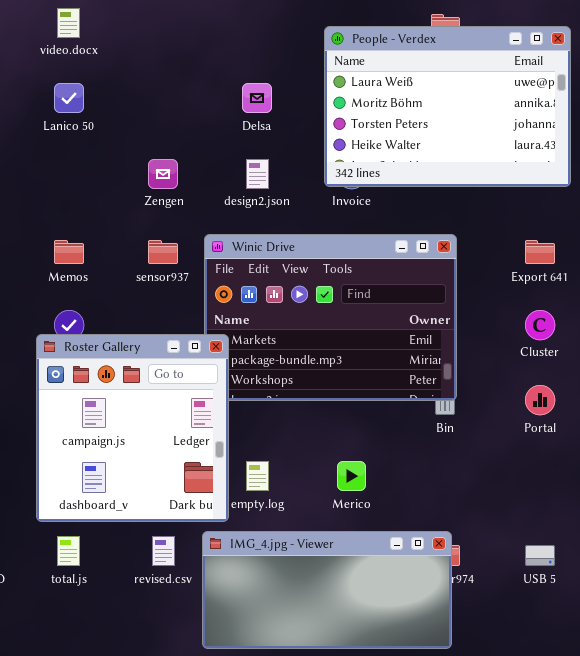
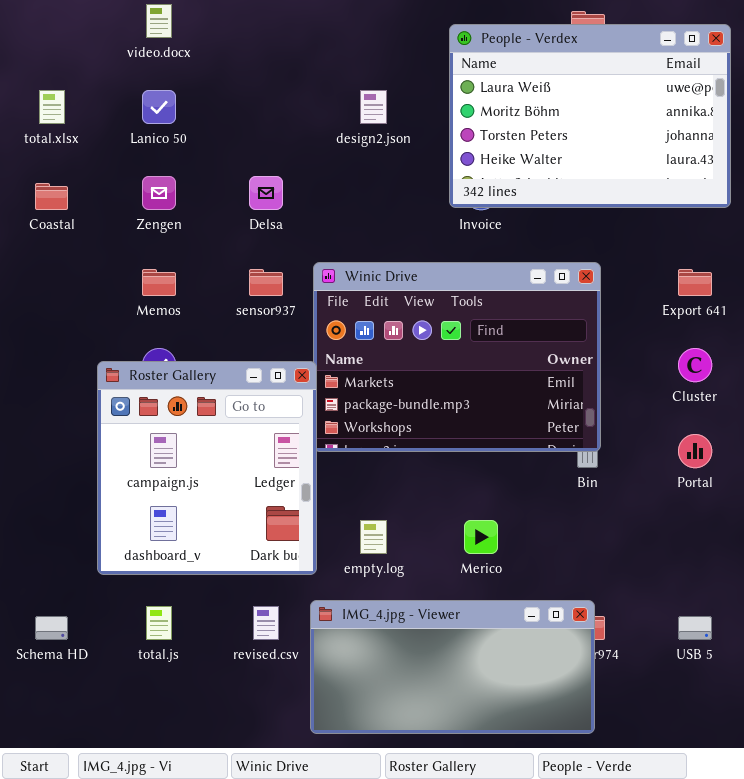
Delsa: [242,83,272,113] -> [249,176,283,210], moved
Zengen: [148,159,178,189] -> [142,176,176,210], moved
design2.json: [246,159,269,189] -> [360,90,387,124], moved
Roster Gallery: [36,334,229,522] -> [97,361,317,575], moved

